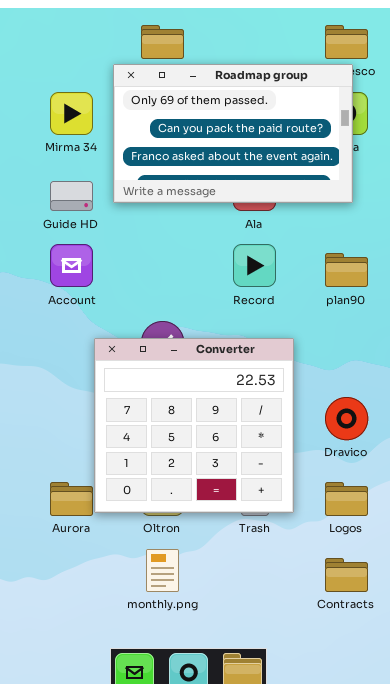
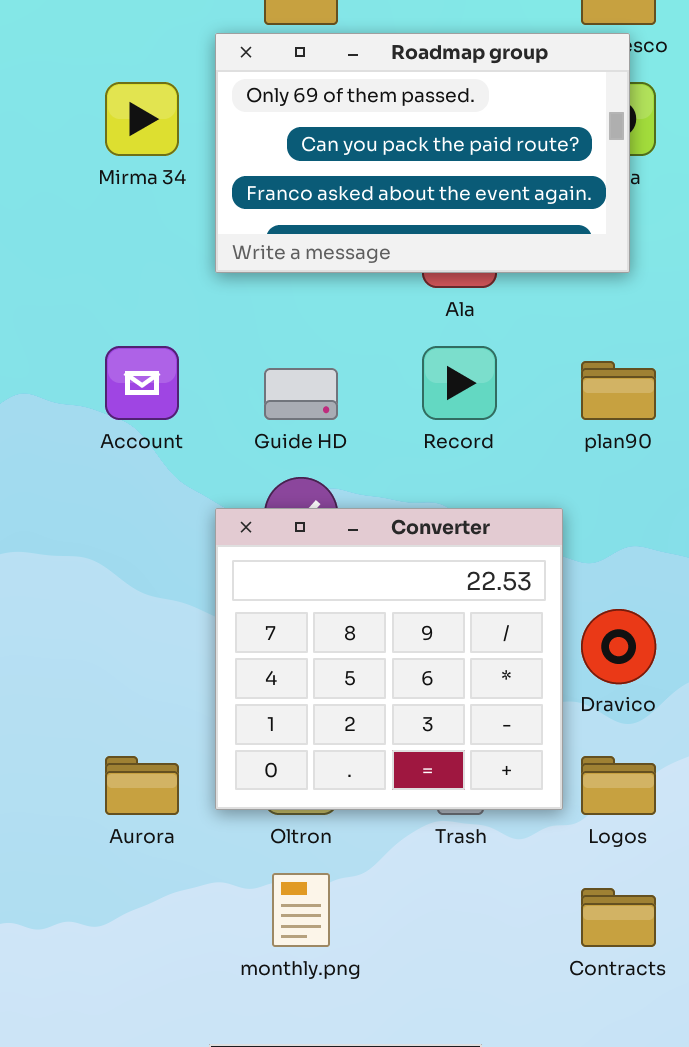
Guide HD: [50,181,93,211] -> [264,368,338,420], moved
Converter: [94,338,294,513] -> [215,508,563,810], moved

